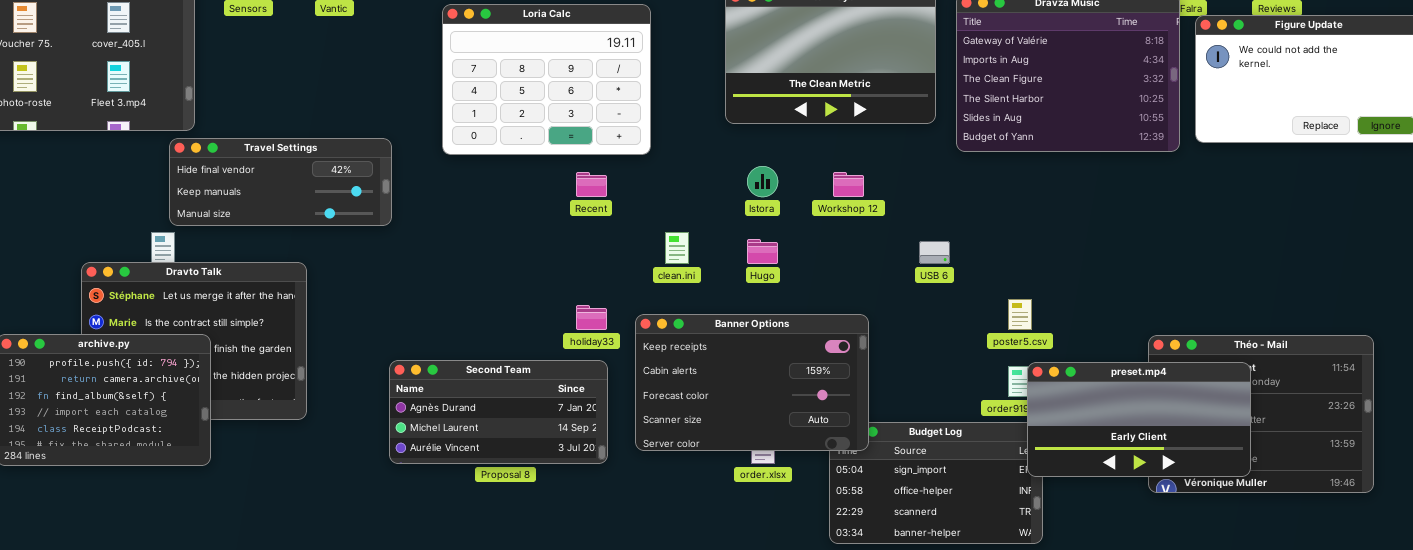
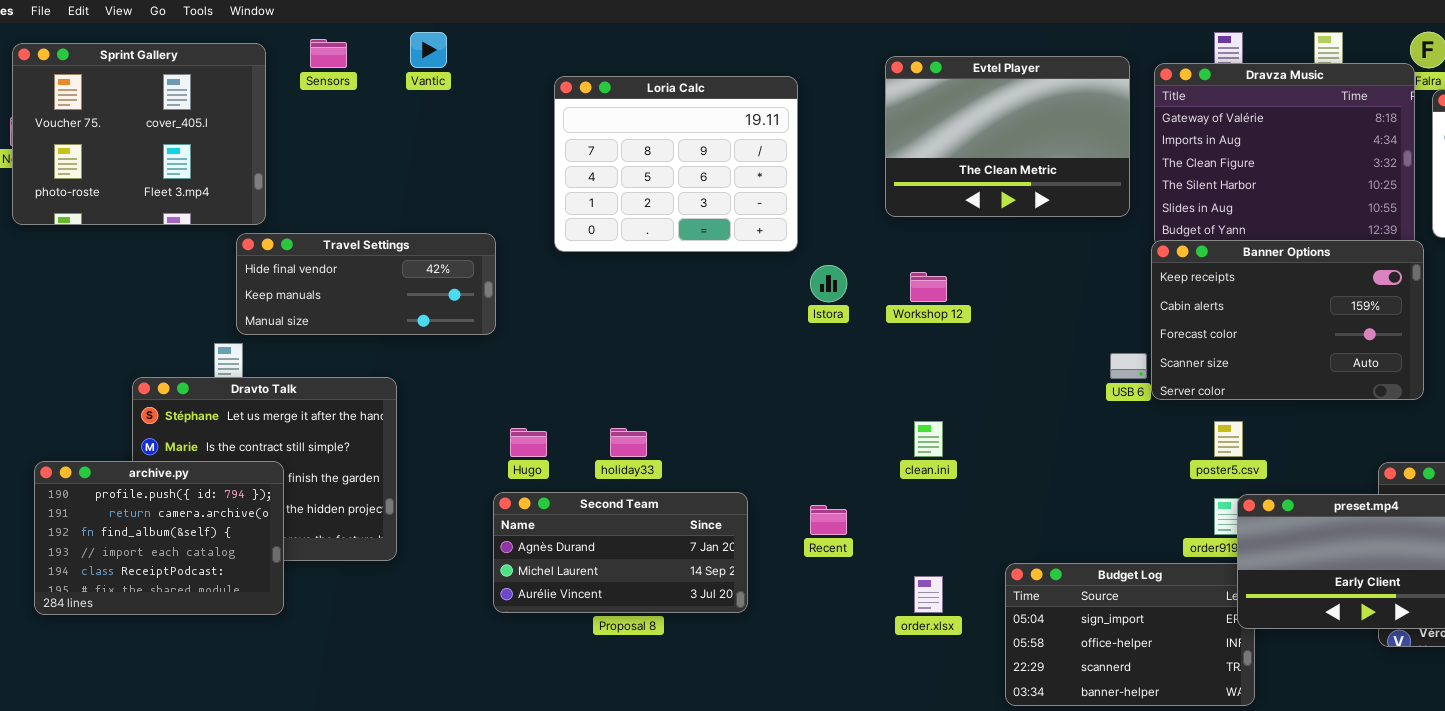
Istora: [747,166,778,197] -> [810,265,847,302], moved
Recent: [576,172,607,197] -> [810,505,847,535], moved
Workshop 12: [833,172,864,197] -> [910,272,947,302], moved
clean.ini: [665,232,689,264] -> [914,421,943,457], moved
Hugo: [747,239,778,264] -> [510,428,547,457], moved
holiday33: [576,305,607,330] -> [610,428,647,457], moved
Banner Options: [635,314,869,451] -> [1151,240,1424,400], moved

